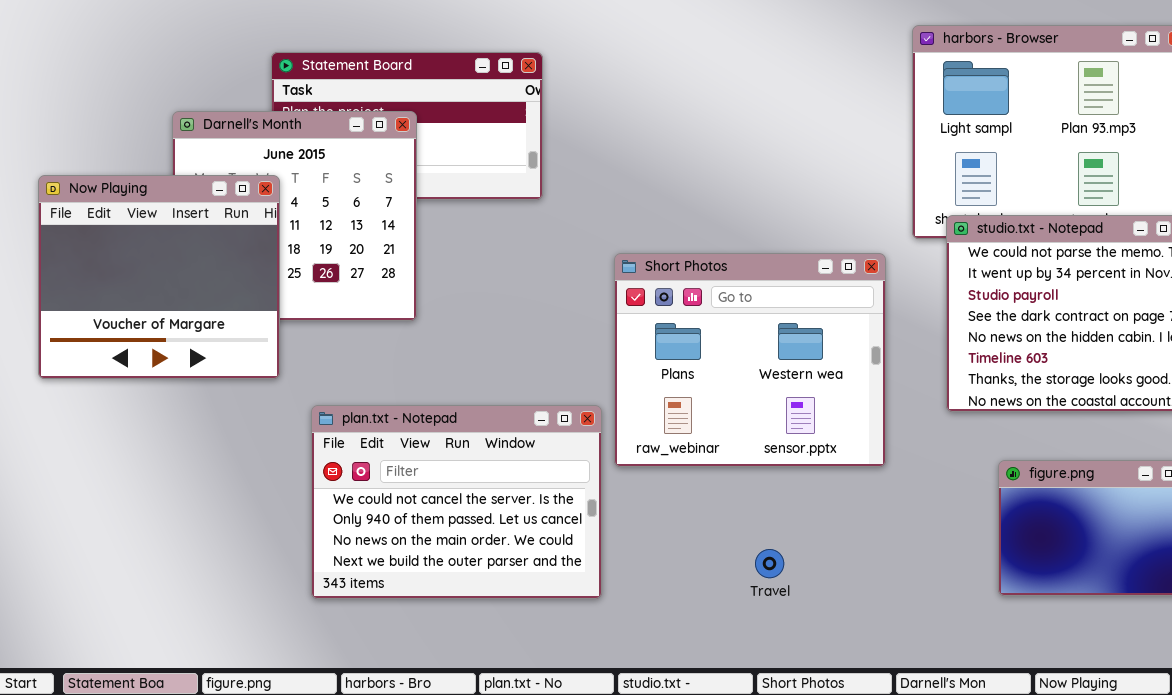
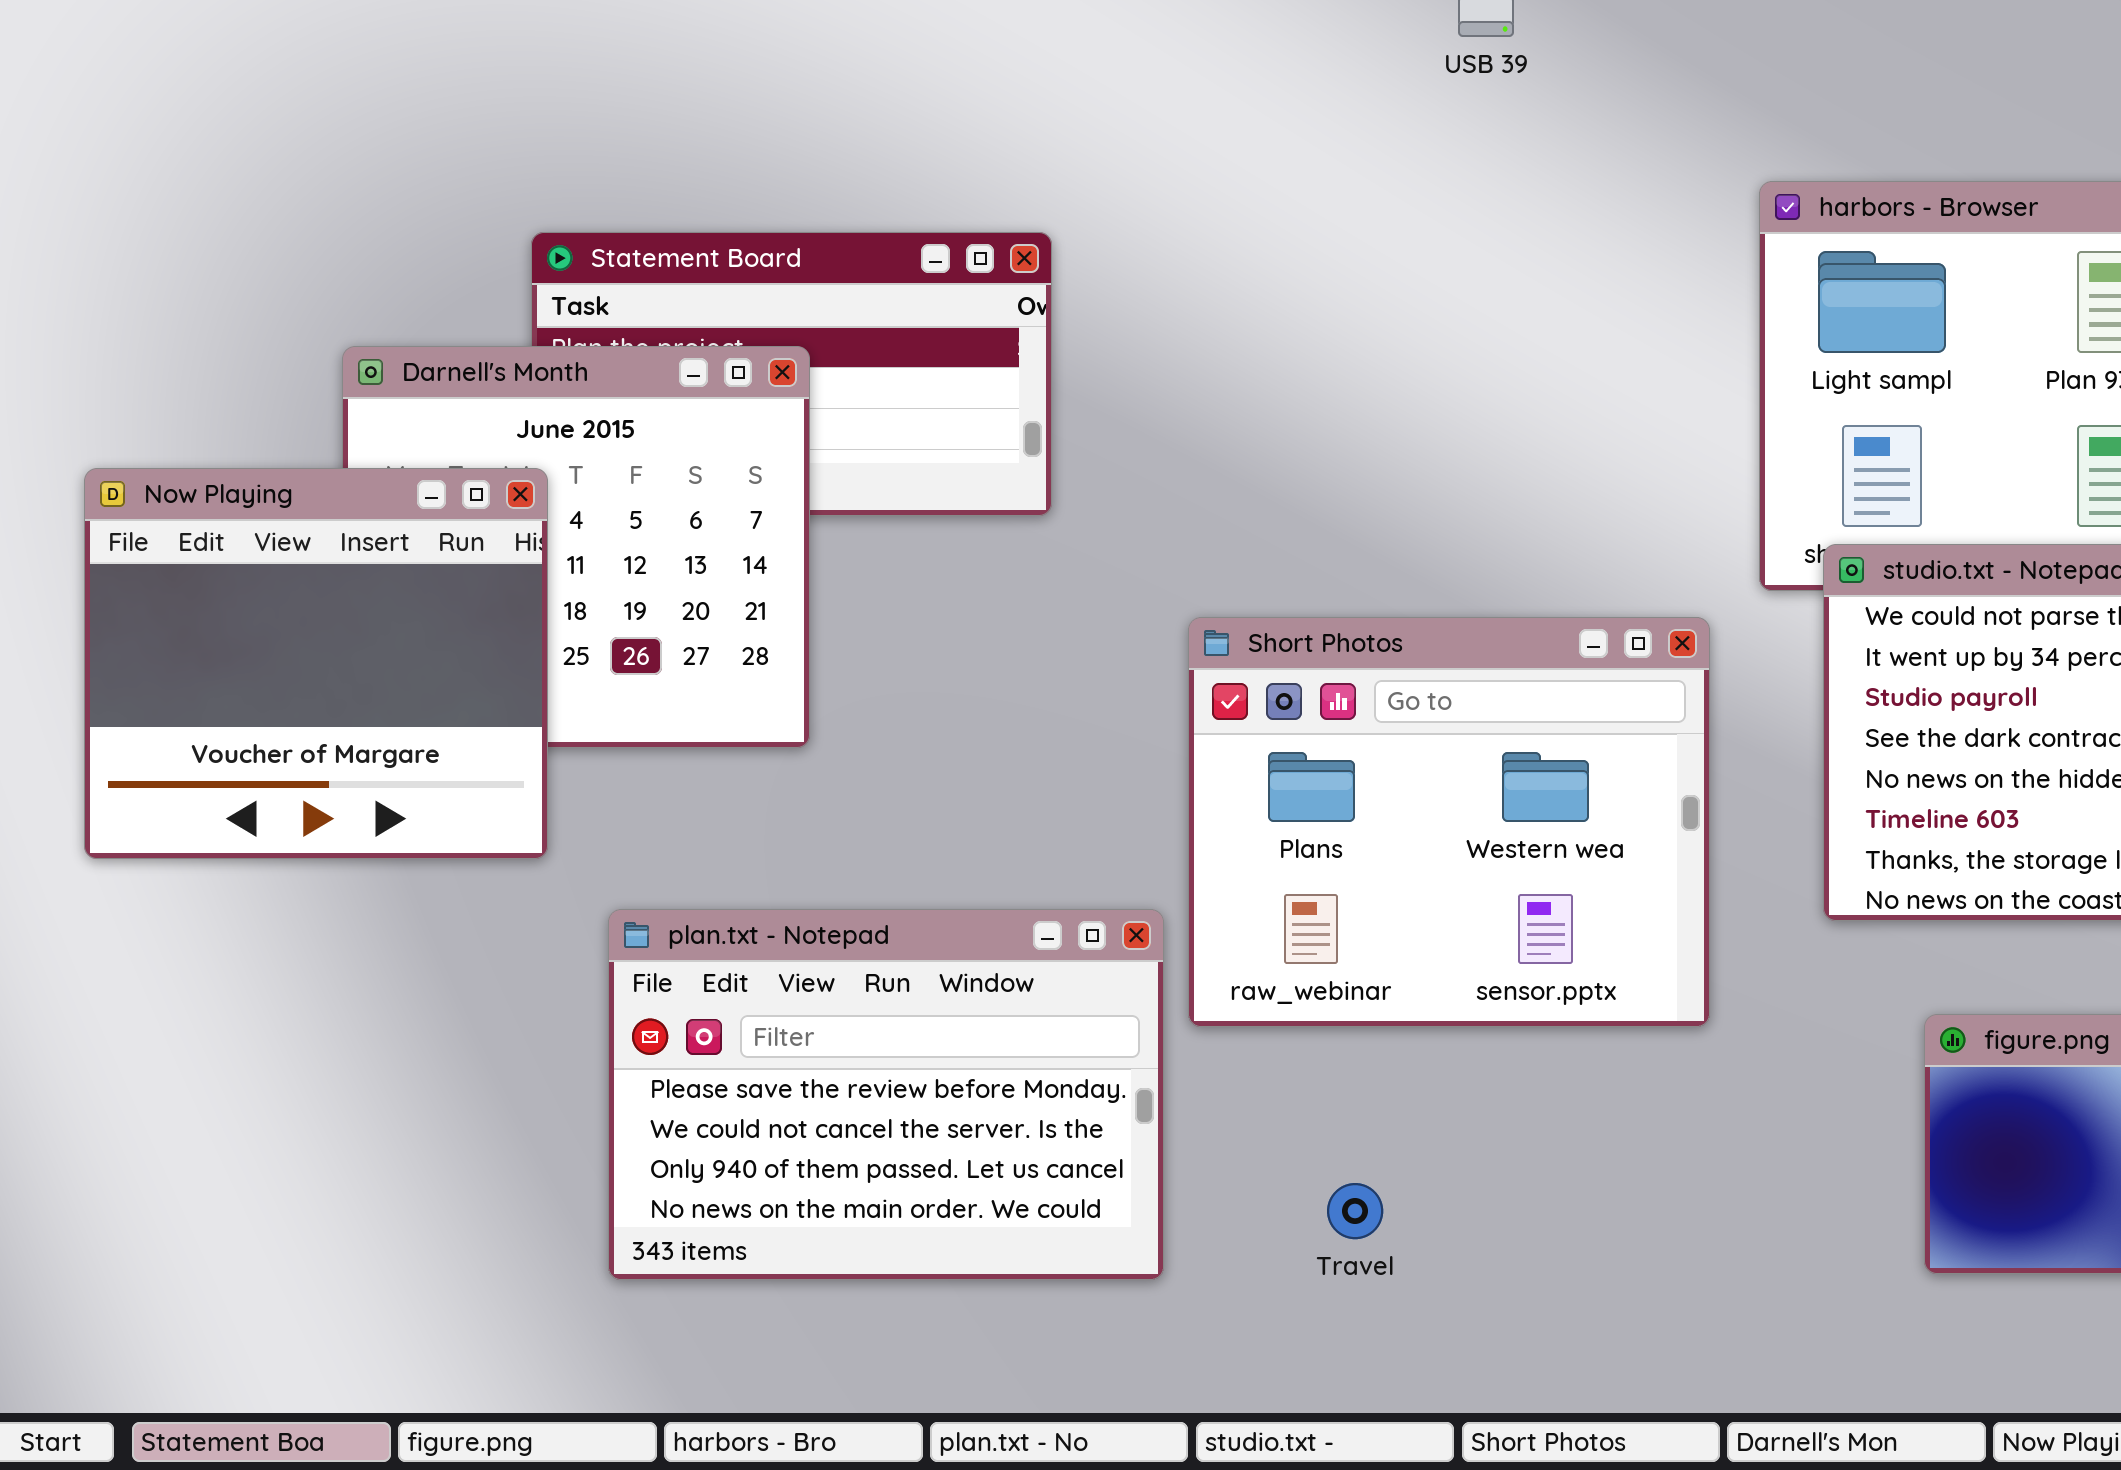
plan.txt - Notepad: [311,405,602,599] -> [608,909,1164,1280], scrolled up 1 row
Travel: [755,549,784,578] -> [1327,1183,1383,1239], moved

